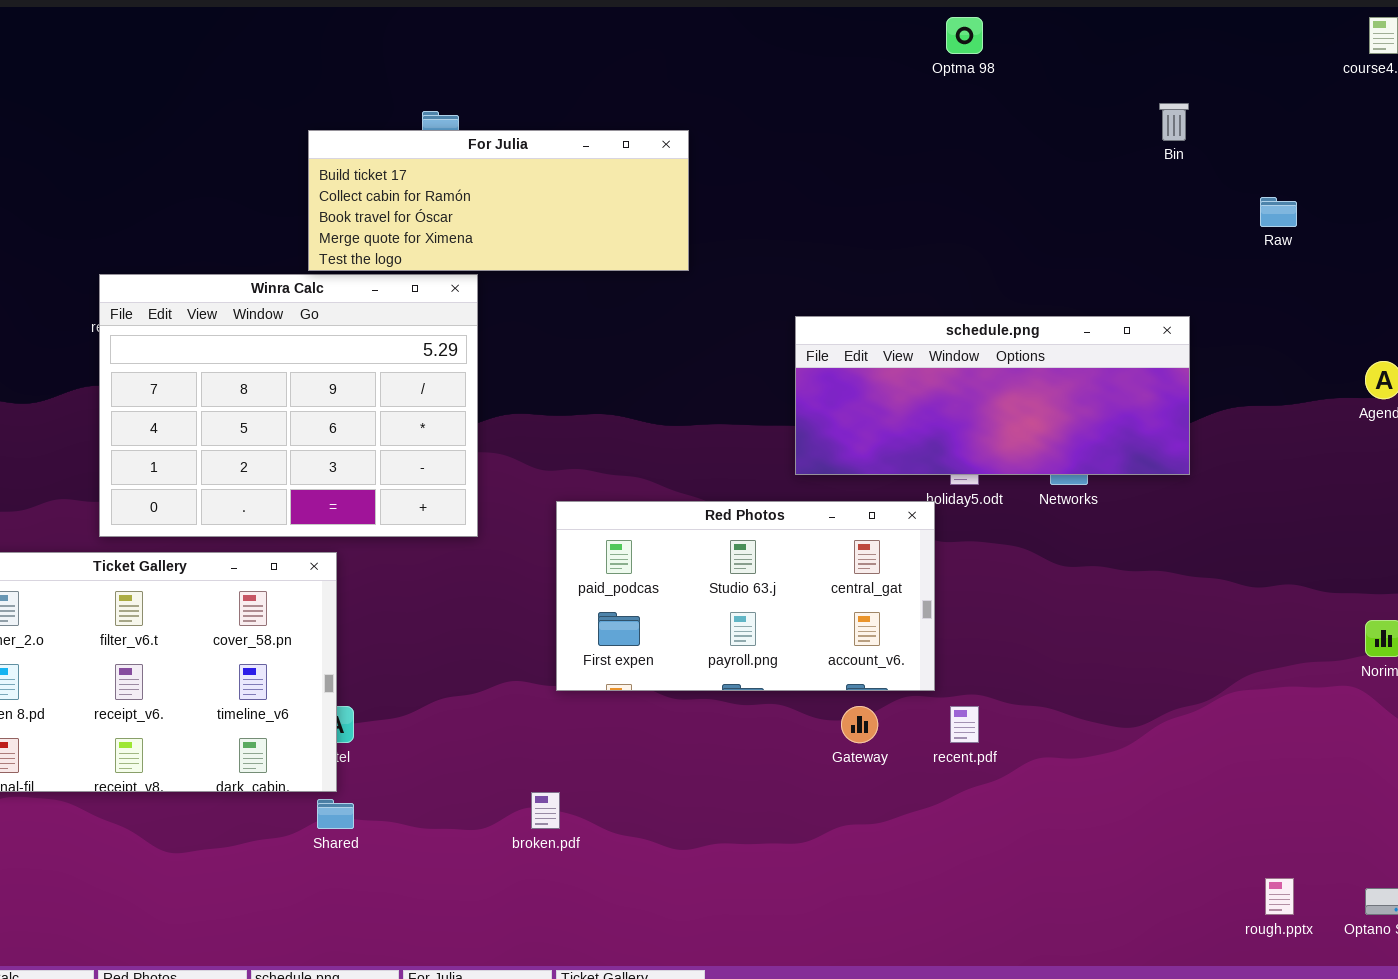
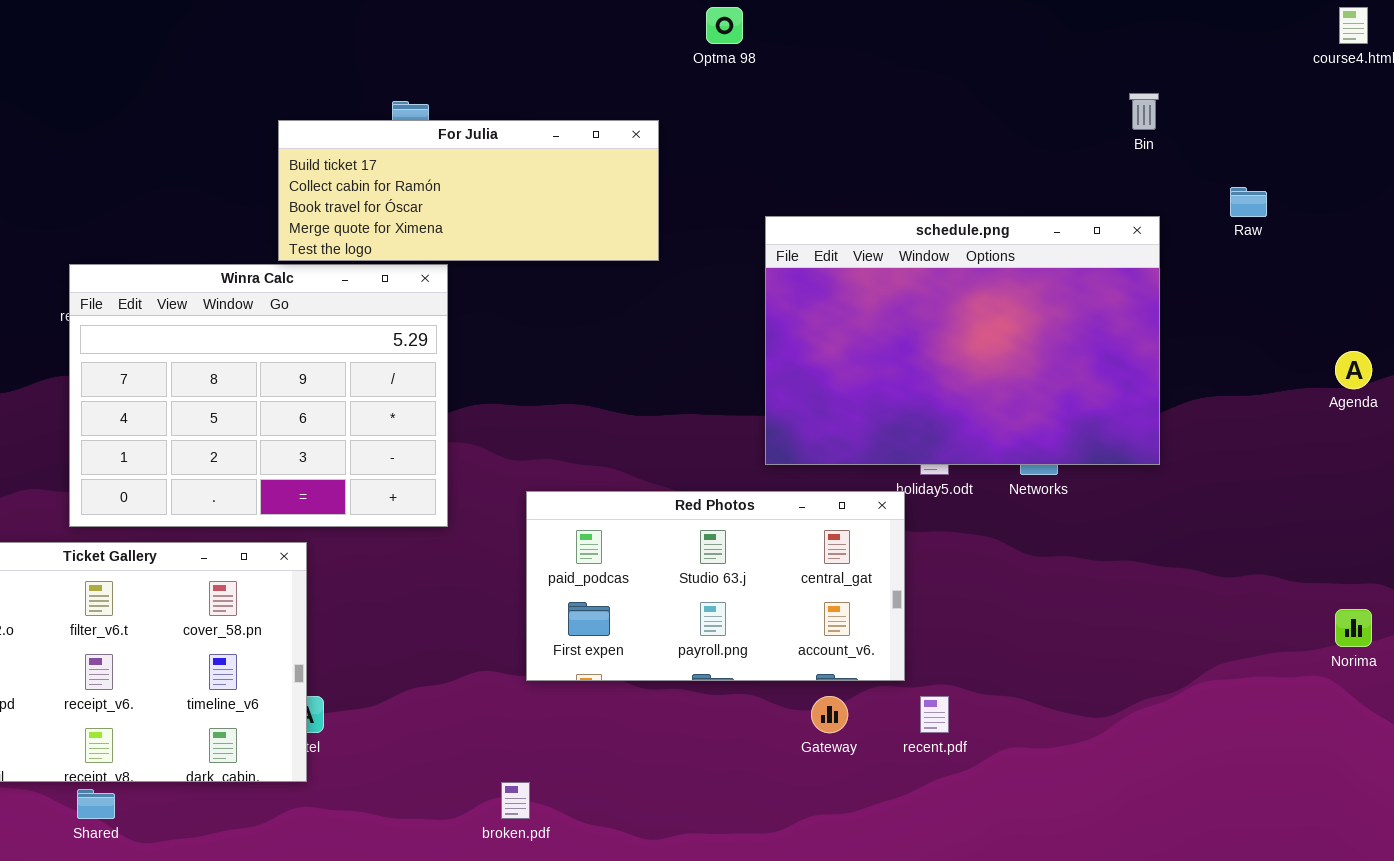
Optma 98: [946,17,983,54] -> [706,7,743,44], moved
schedule.png: [795,316,1190,475] -> [765,216,1160,465], resized
Shared: [317,799,354,829] -> [77,789,115,819], moved

